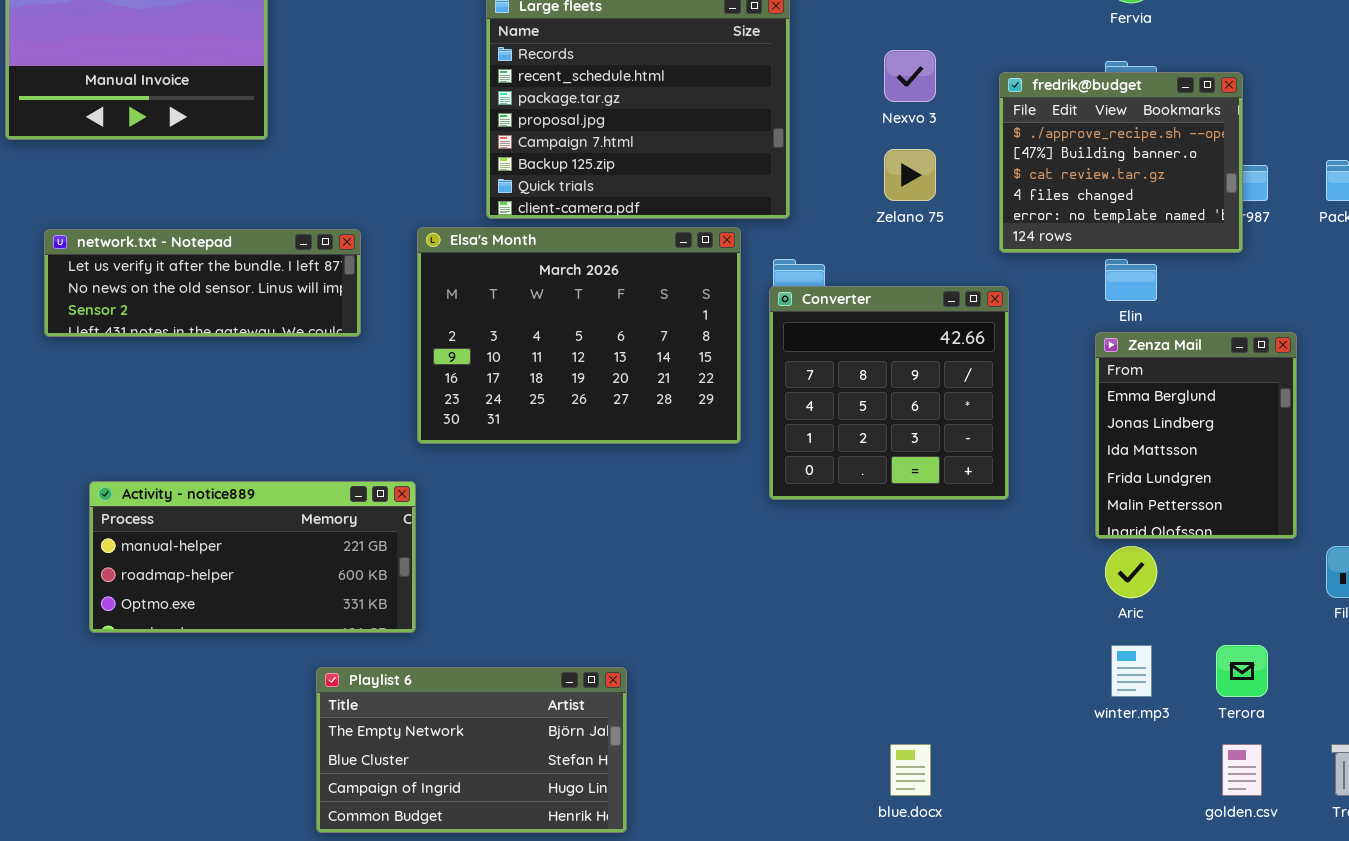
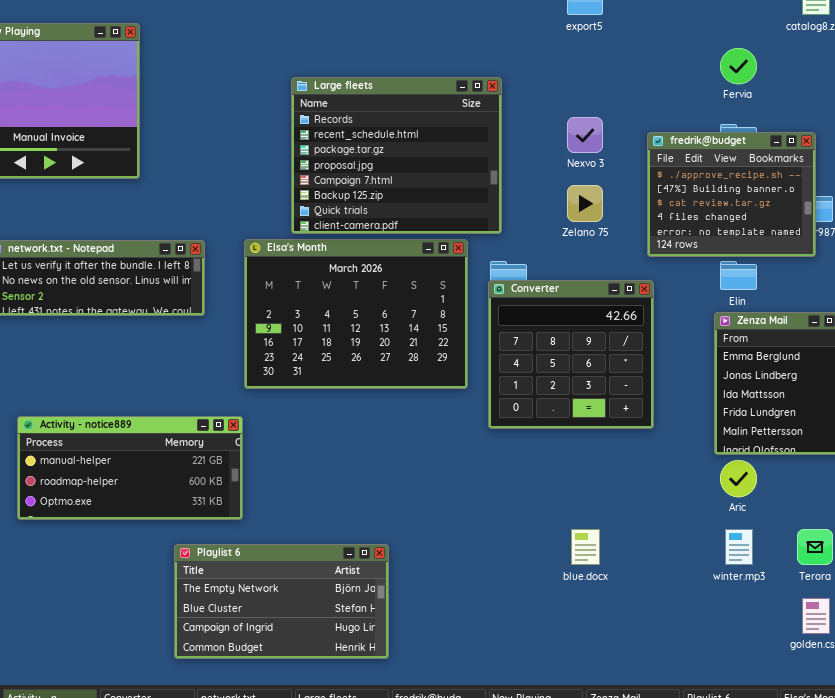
blue.docx: [890,744,931,796] -> [571,529,600,565], moved

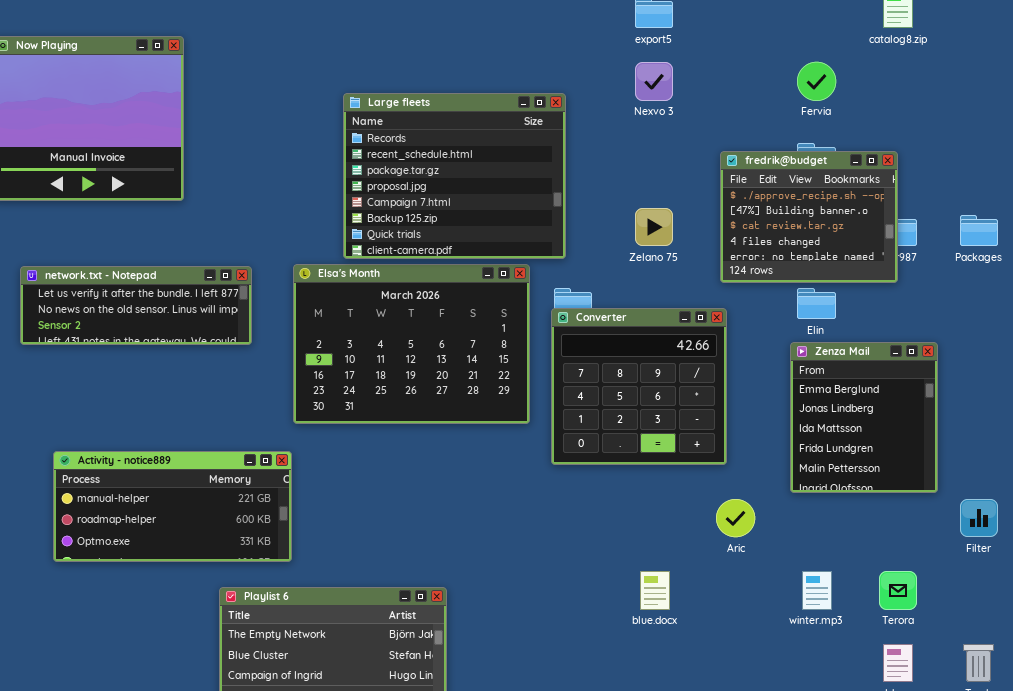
Nexvo 3: [567,117,603,153] -> [635,62,673,101], moved
Aric: [720,460,757,497] -> [716,499,755,537], moved

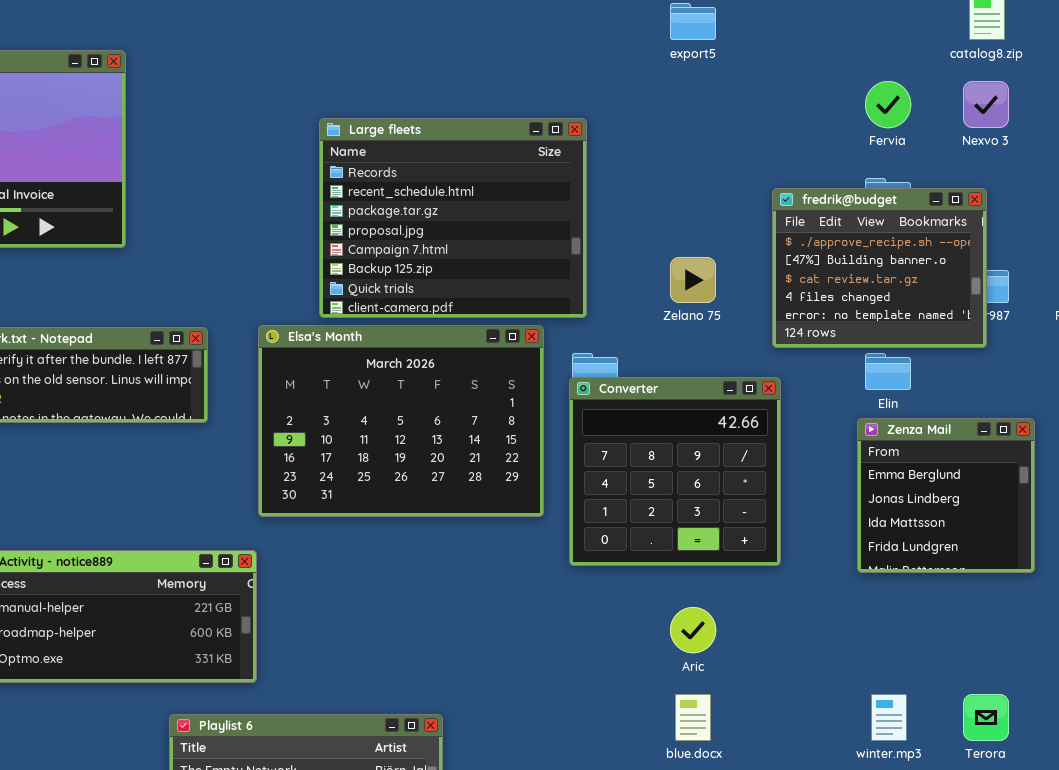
Nexvo 3: [635,62,673,101] -> [963,81,1009,128], moved
Zenza Mail: [790,342,938,493] -> [857,418,1035,573], resized
Aric: [716,499,755,537] -> [670,607,716,653], moved

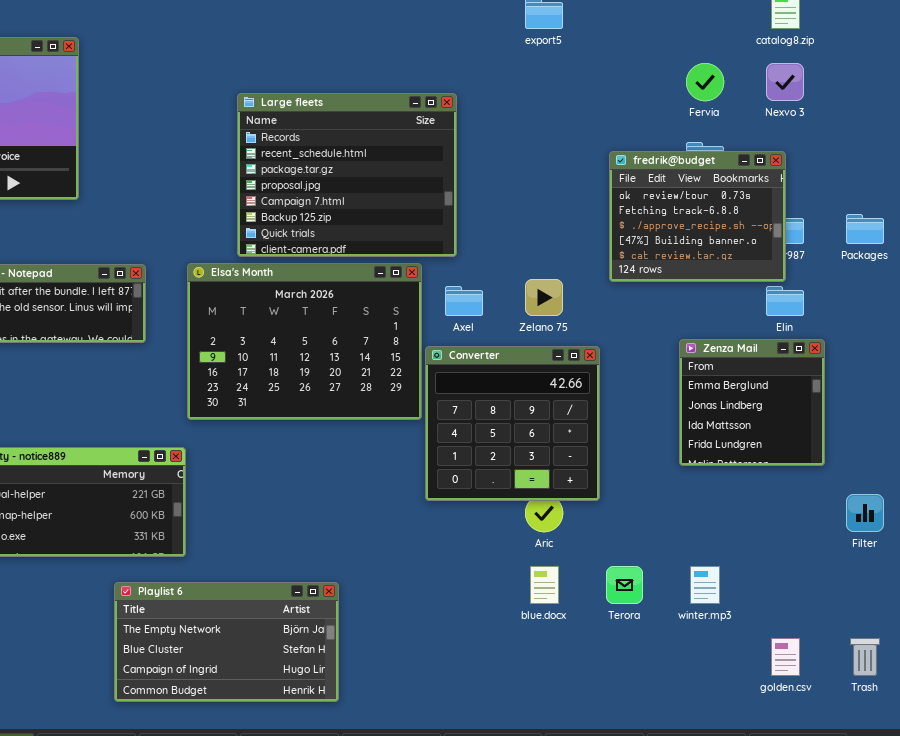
fredrik@budget: [772,188,987,348] -> [609,151,786,282], scrolled up 2 rows
Zelano 75: [670,257,716,303] -> [525,279,563,316], moved
Elin: [865,353,911,390] -> [766,286,804,316], moved
Converter: [569,377,781,566] -> [425,346,600,501], moved
Terora: [963,694,1009,741] -> [606,566,643,604], moved

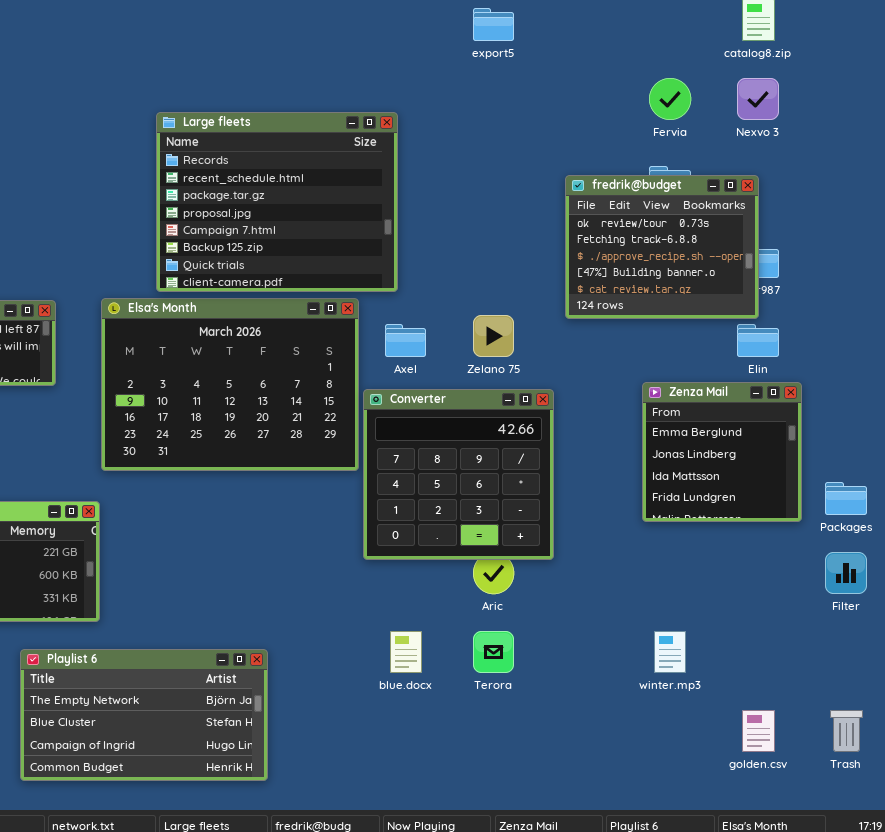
Packages: [846,214,884,244] -> [825,482,867,515], moved
blue.docx: [530,566,559,604] -> [390,631,422,673], moved
Terora: [606,566,643,604] -> [473,631,514,673], moved

